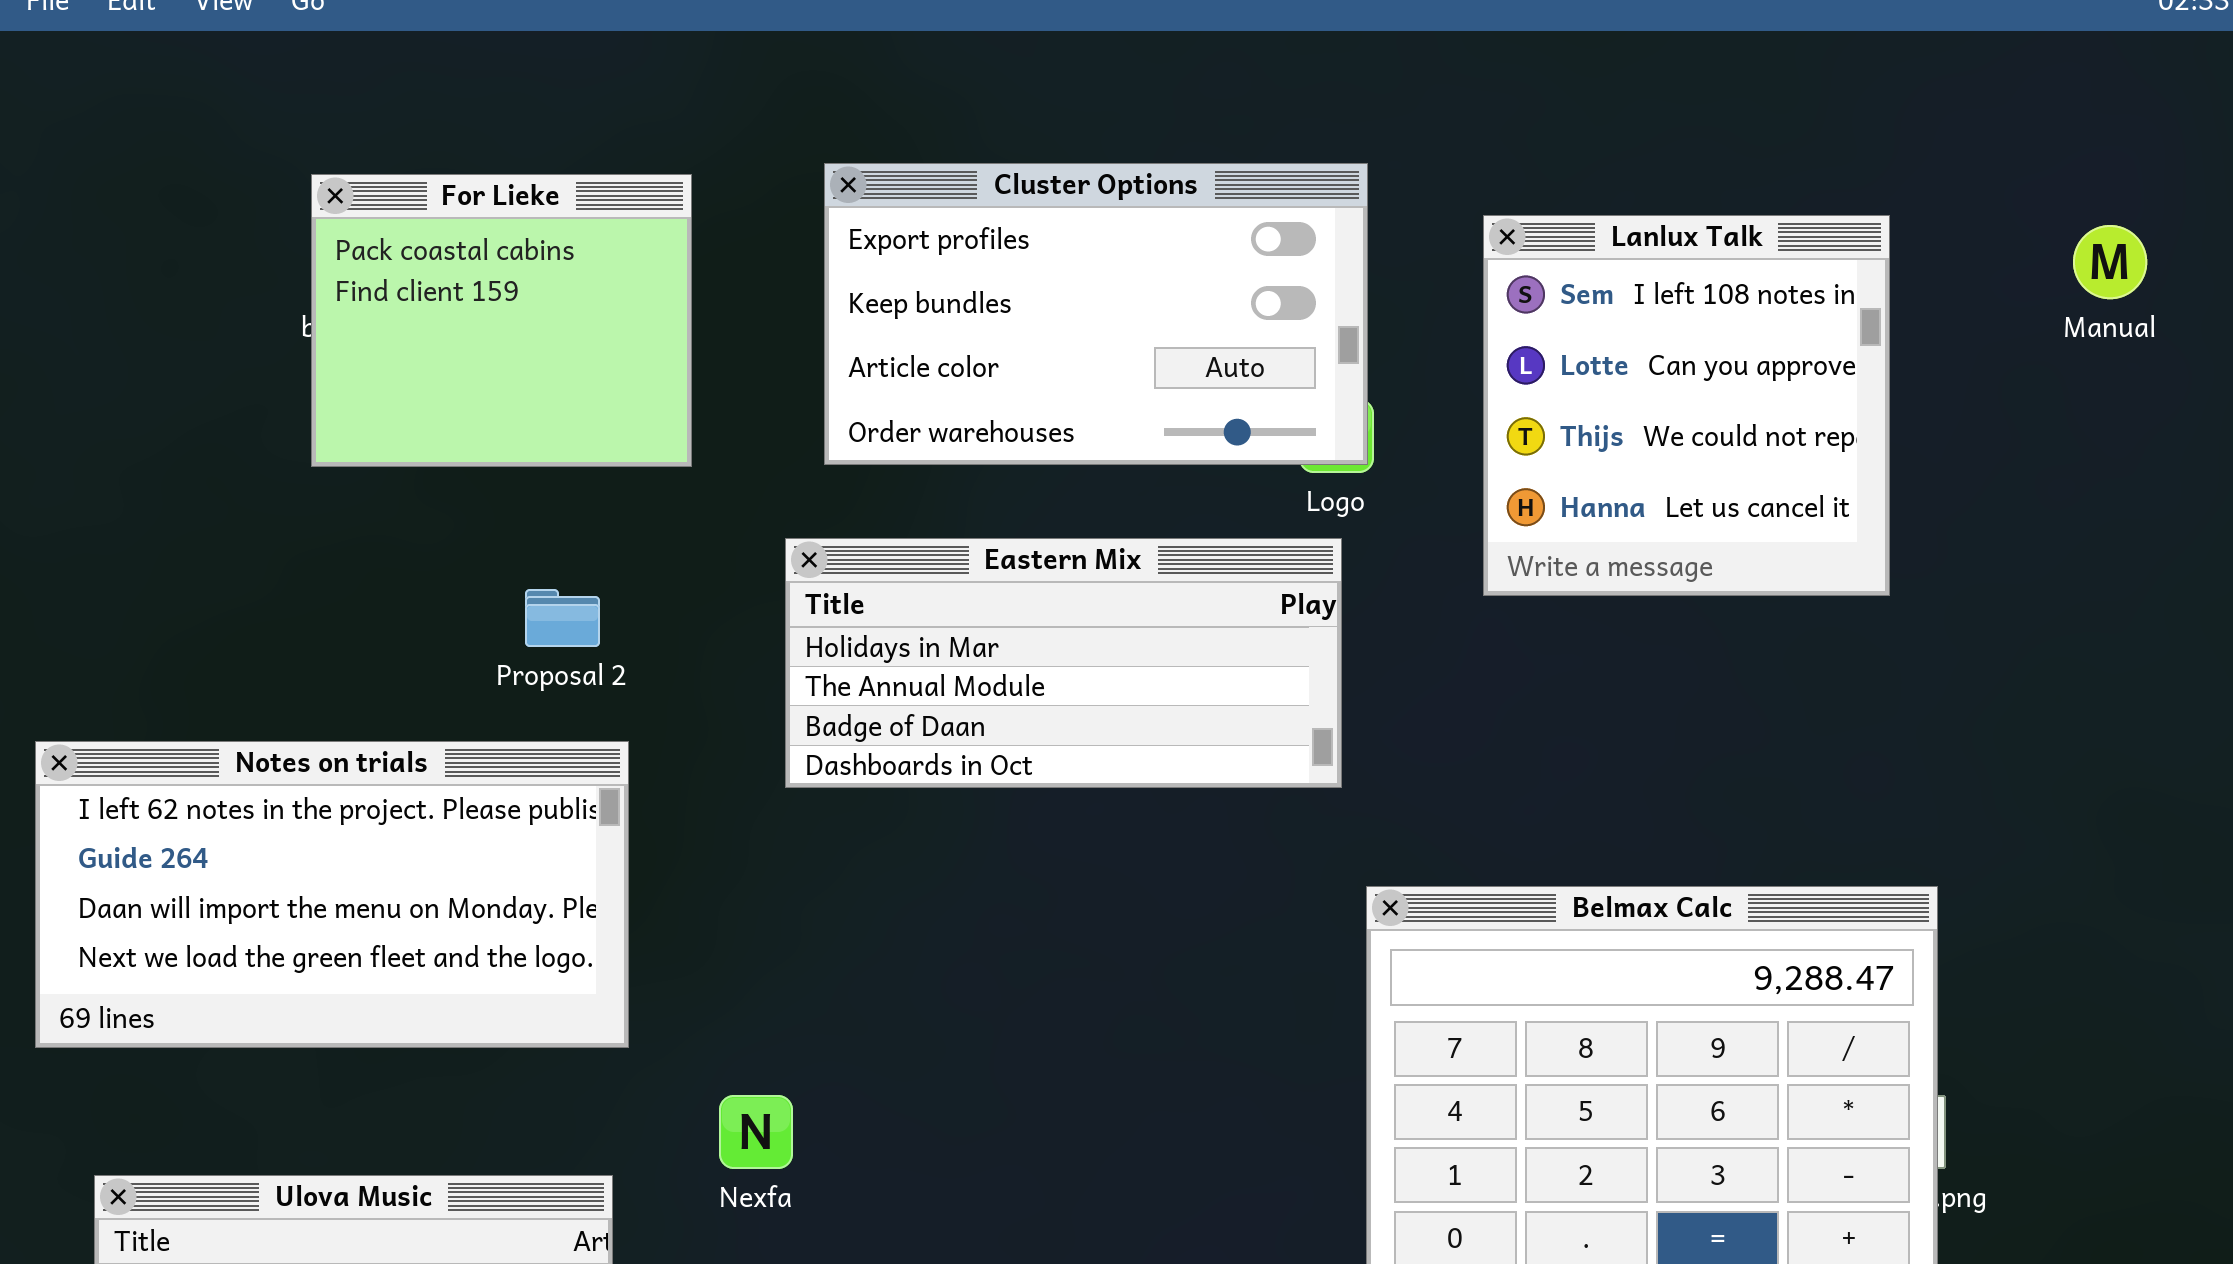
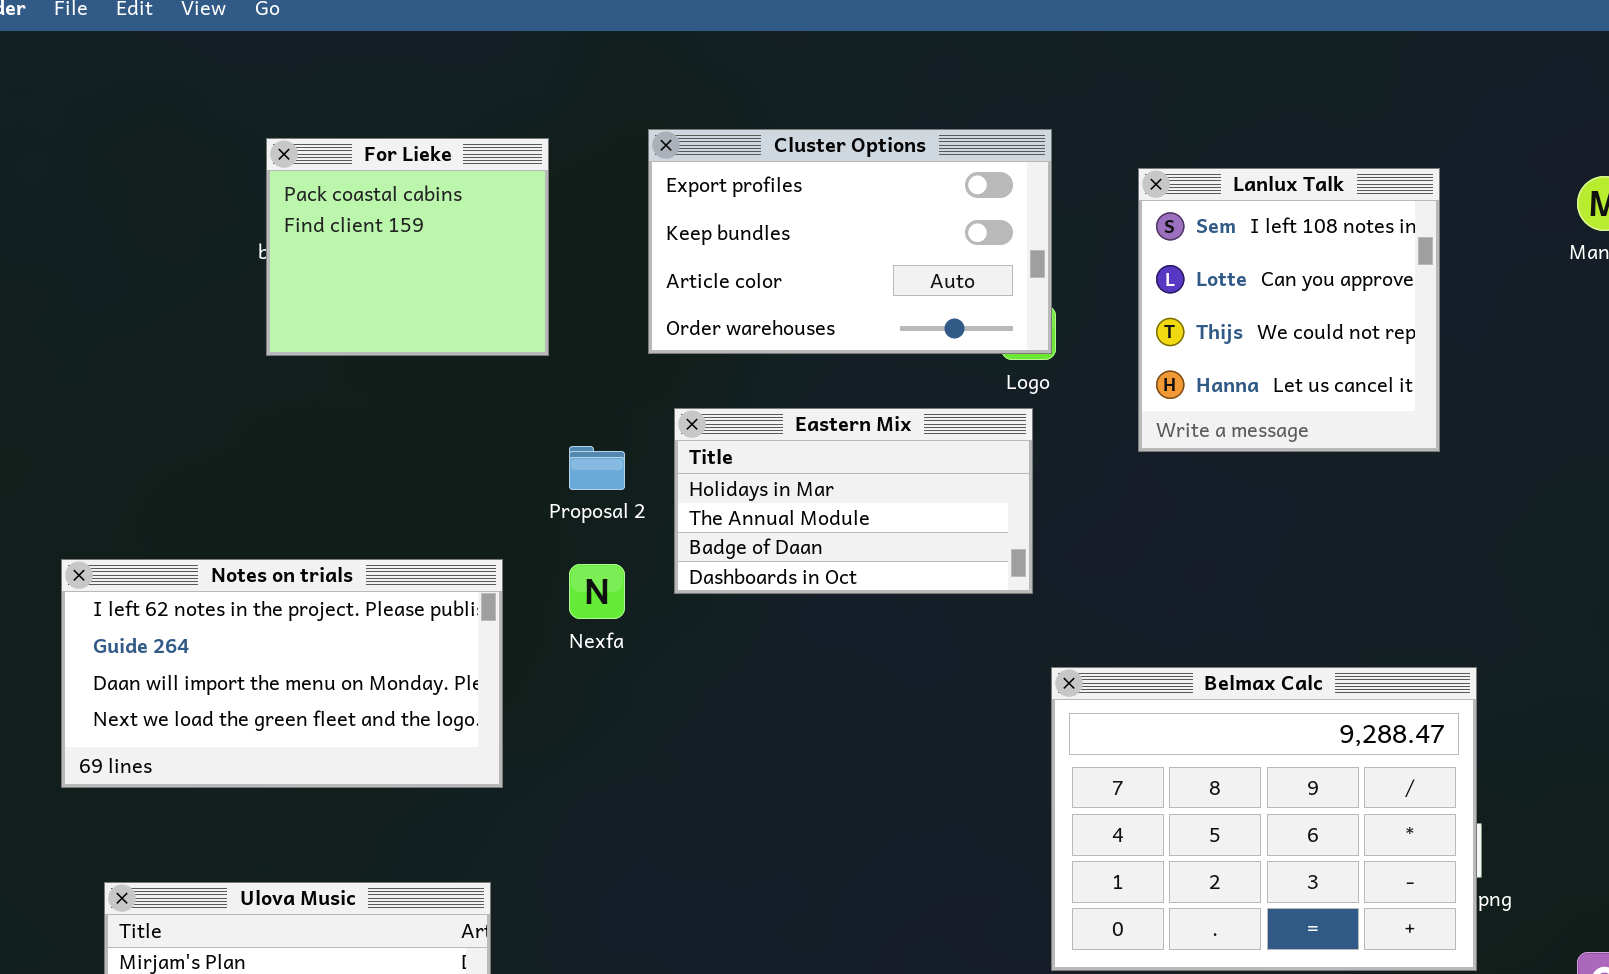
Eastern Mix: [785,538,1342,788] -> [674,408,1033,594], resized
Proposal 2: [525,589,600,647] -> [569,446,625,490], moved
Nexfa: [719,1095,793,1169] -> [569,564,625,619], moved

